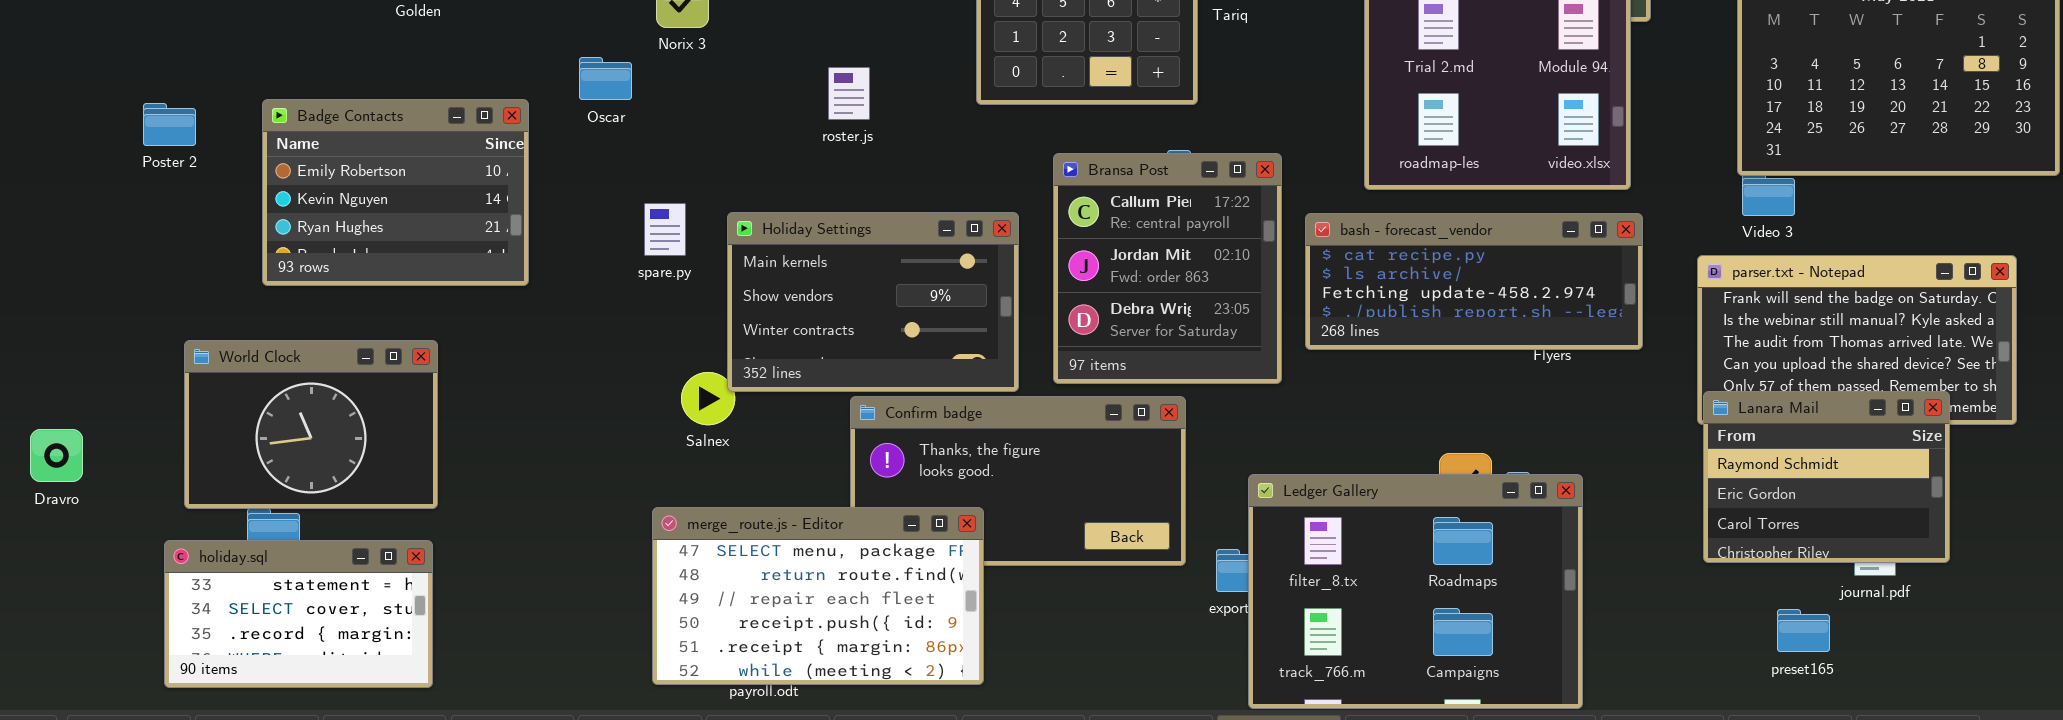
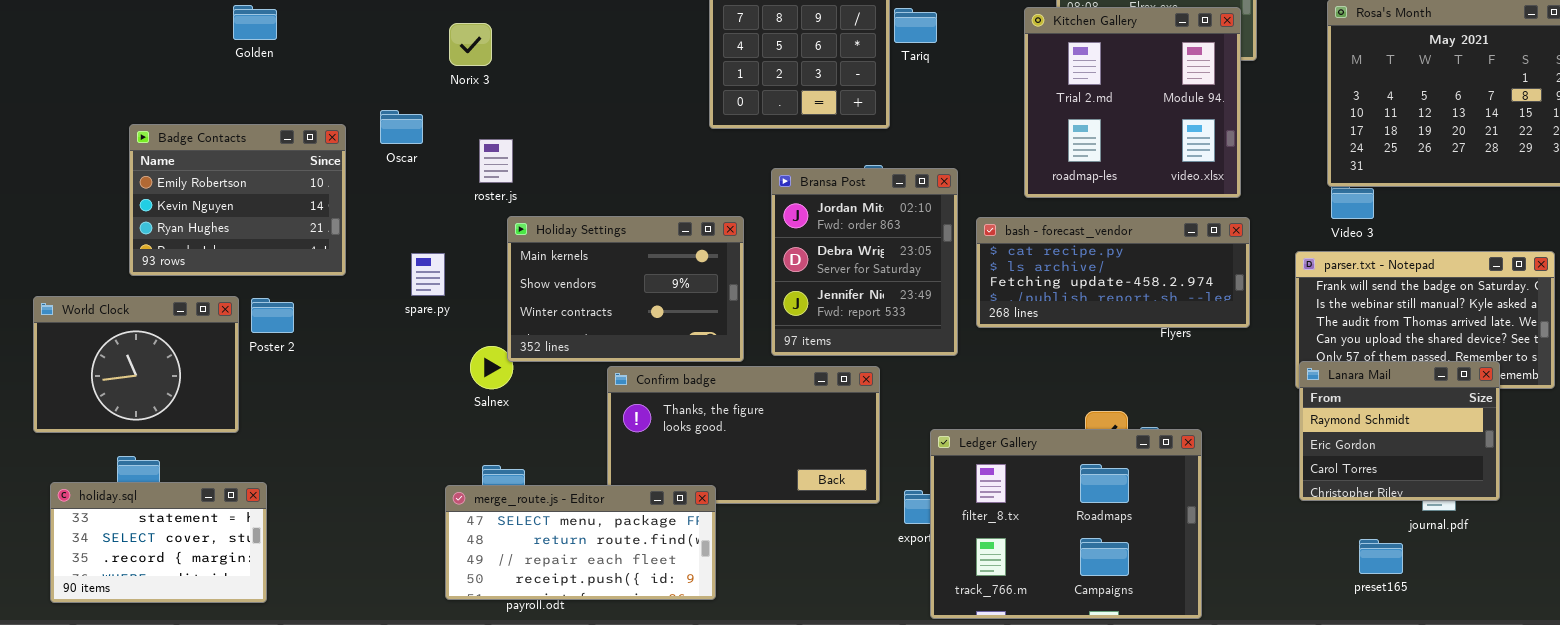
Oscar: [579,57,632,100] -> [380,110,423,144], moved
roster.js: [828,67,870,120] -> [479,139,513,183], moved
Poster 2: [143,103,196,146] -> [251,298,294,333], moved
Bransa Post: [1053,153,1282,384] -> [771,168,958,356], scrolled down 1 row
spare.py: [644,203,686,256] -> [411,253,445,296], moved
World Clock: [184,340,438,509] -> [33,296,239,433], moved
merge_route.js - Editor: [652,507,984,685] -> [445,485,716,600], resized

